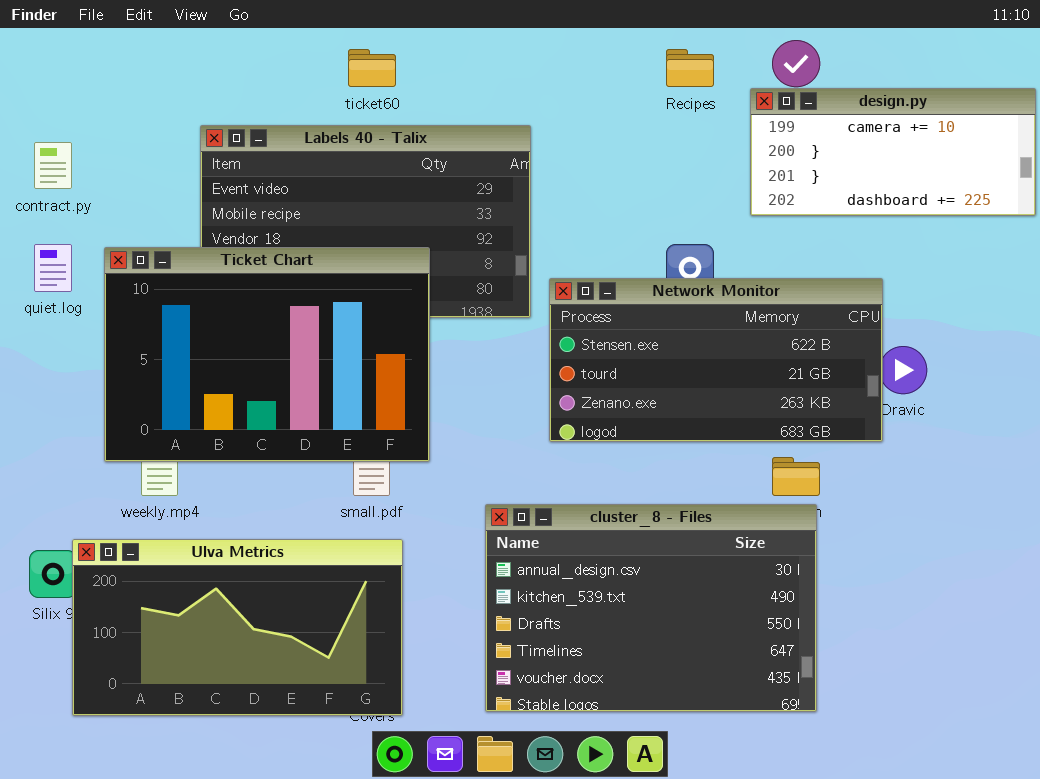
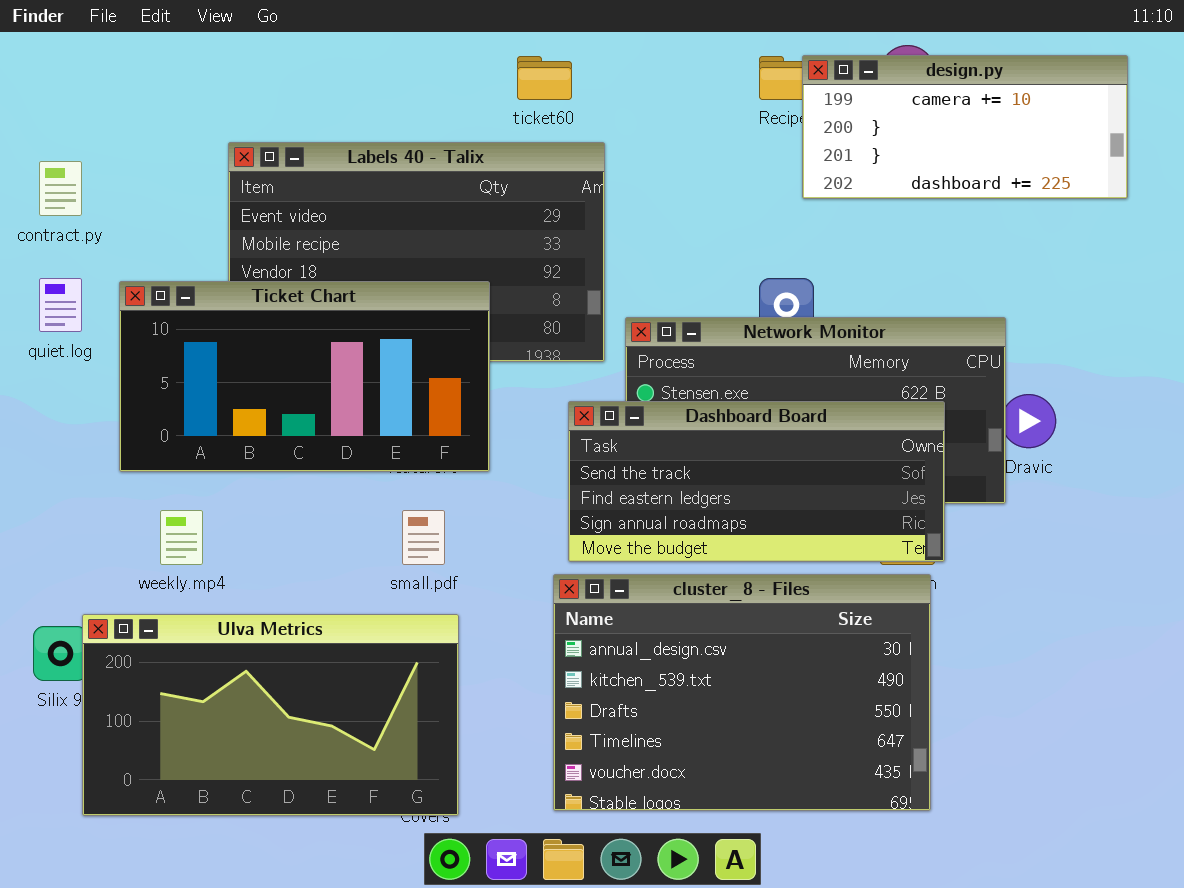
ticket60: [348,49,396,87] -> [517,56,572,100], moved
design.py: [750,88,1036,216] -> [802,55,1128,199], moved
Ticket Chart: [104,247,430,462] -> [119,281,490,472], resized
Dashboard Board: none -> [568,401,945,562], opened

